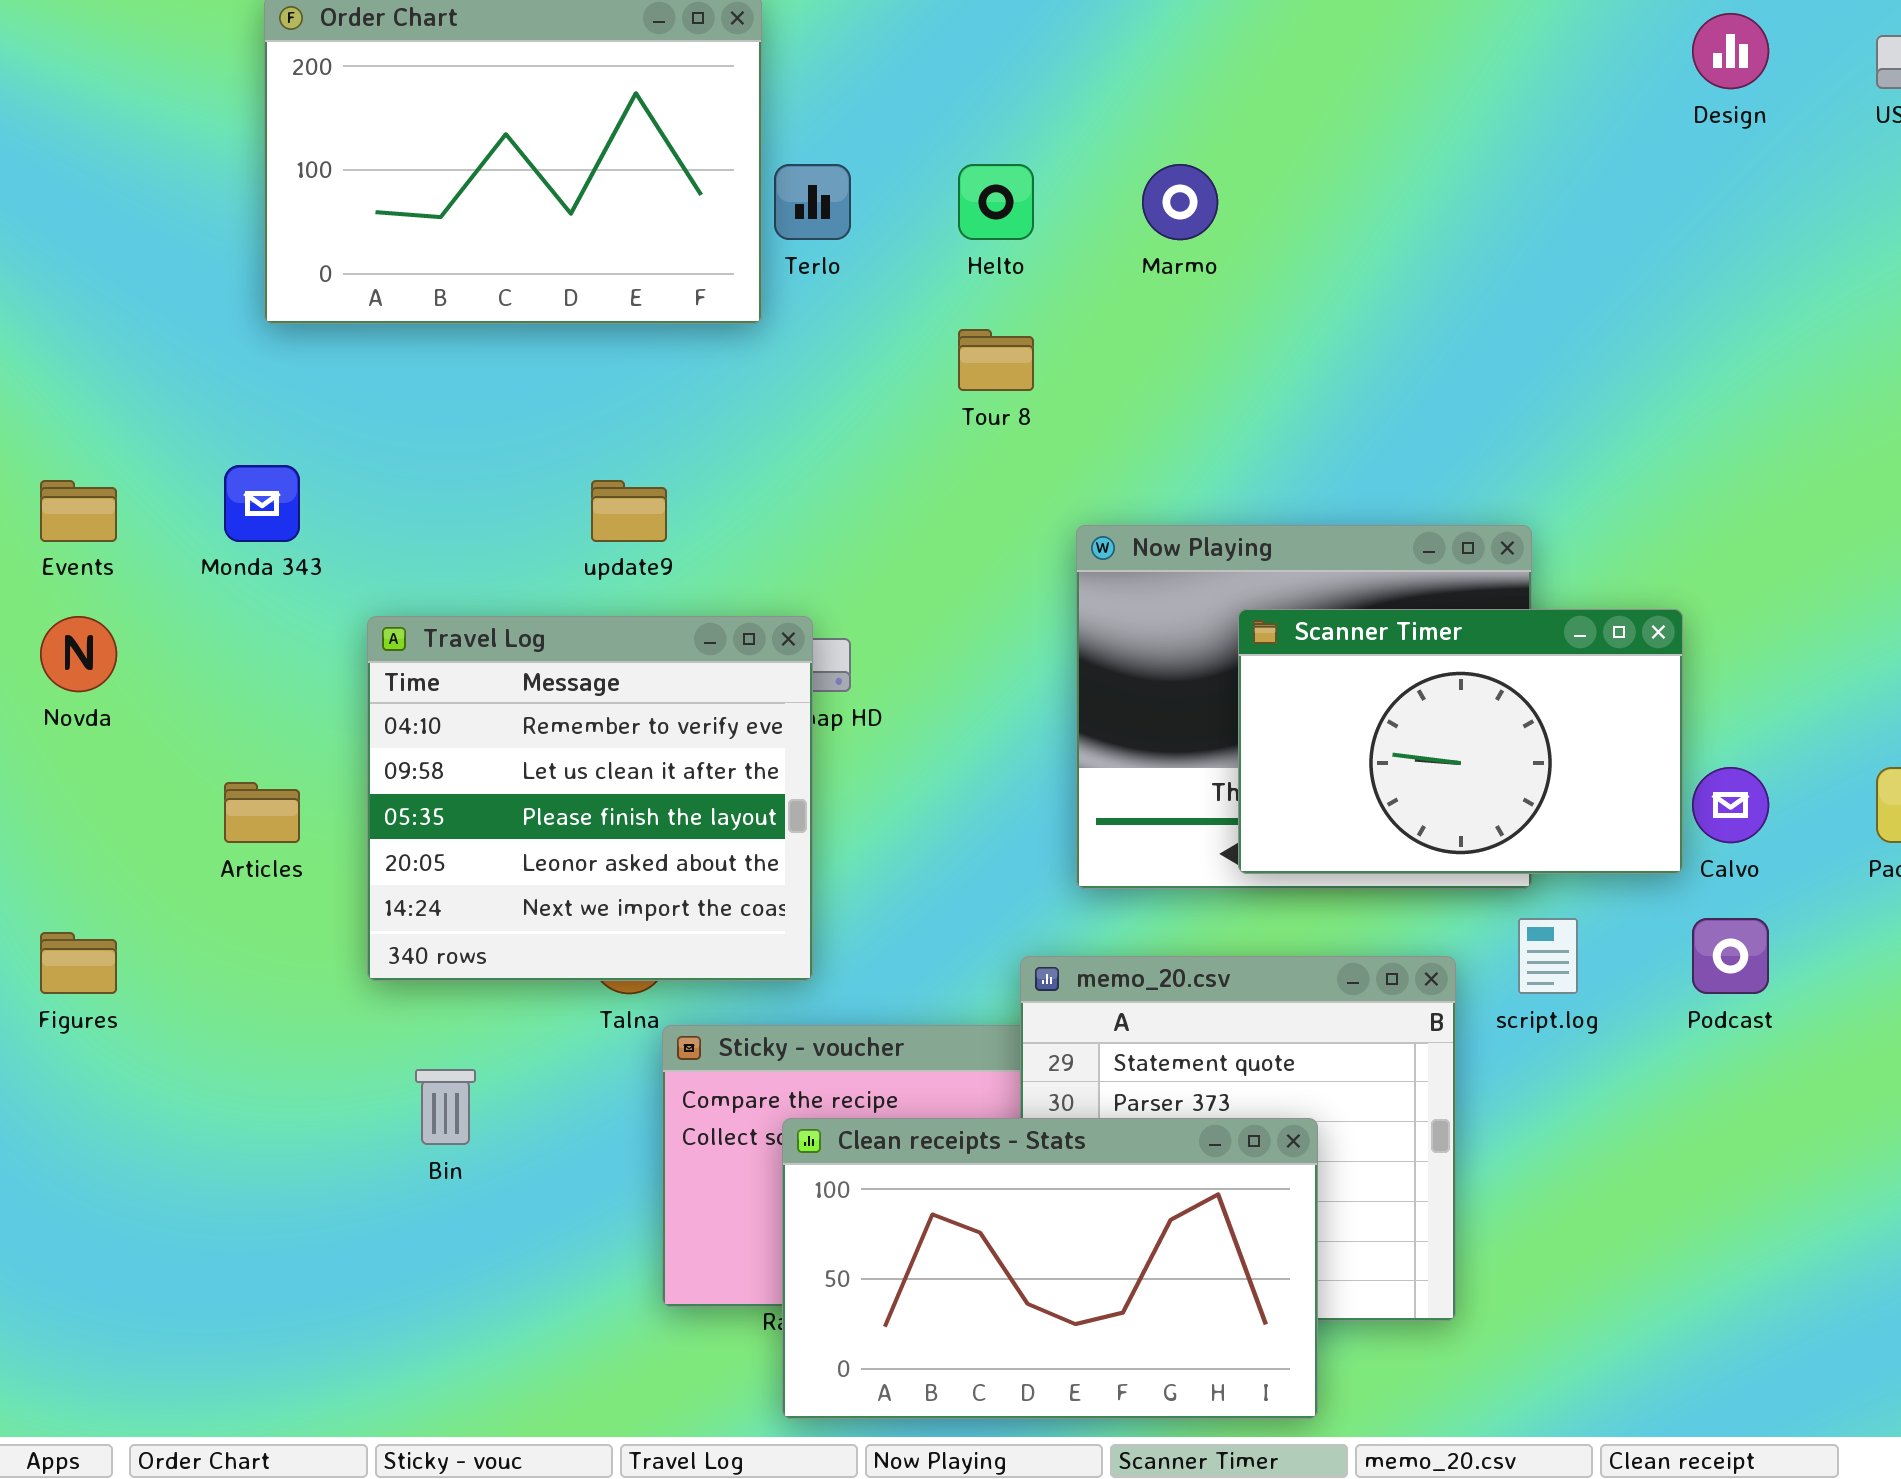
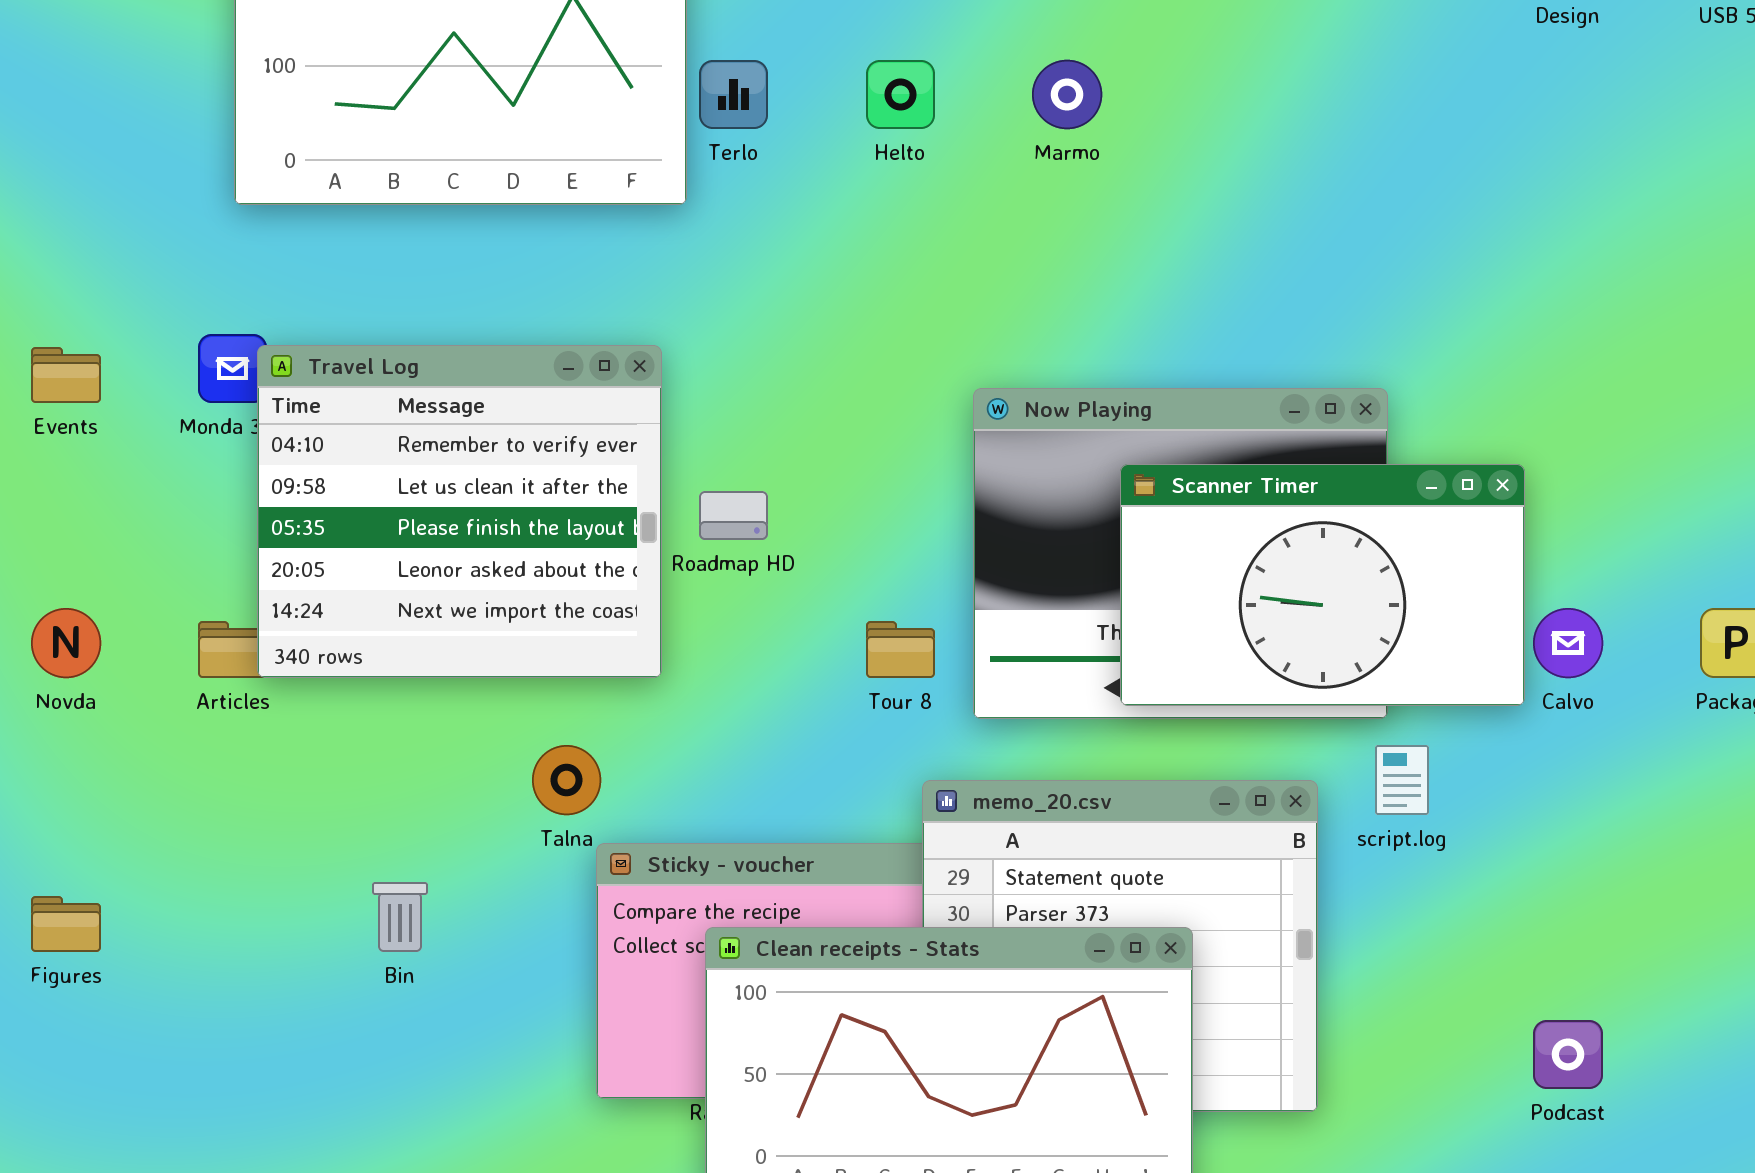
Tour 8: [958,329,1034,391] -> [866,621,935,678], moved
Novda: [40,616,117,692] -> [31,608,101,678], moved
Travel Log: [367,616,813,981] -> [257,345,662,678], moved
Podcast: [1692,918,1769,994] -> [1533,1020,1603,1089], moved
Figures: [40,932,117,994] -> [31,896,101,952], moved

